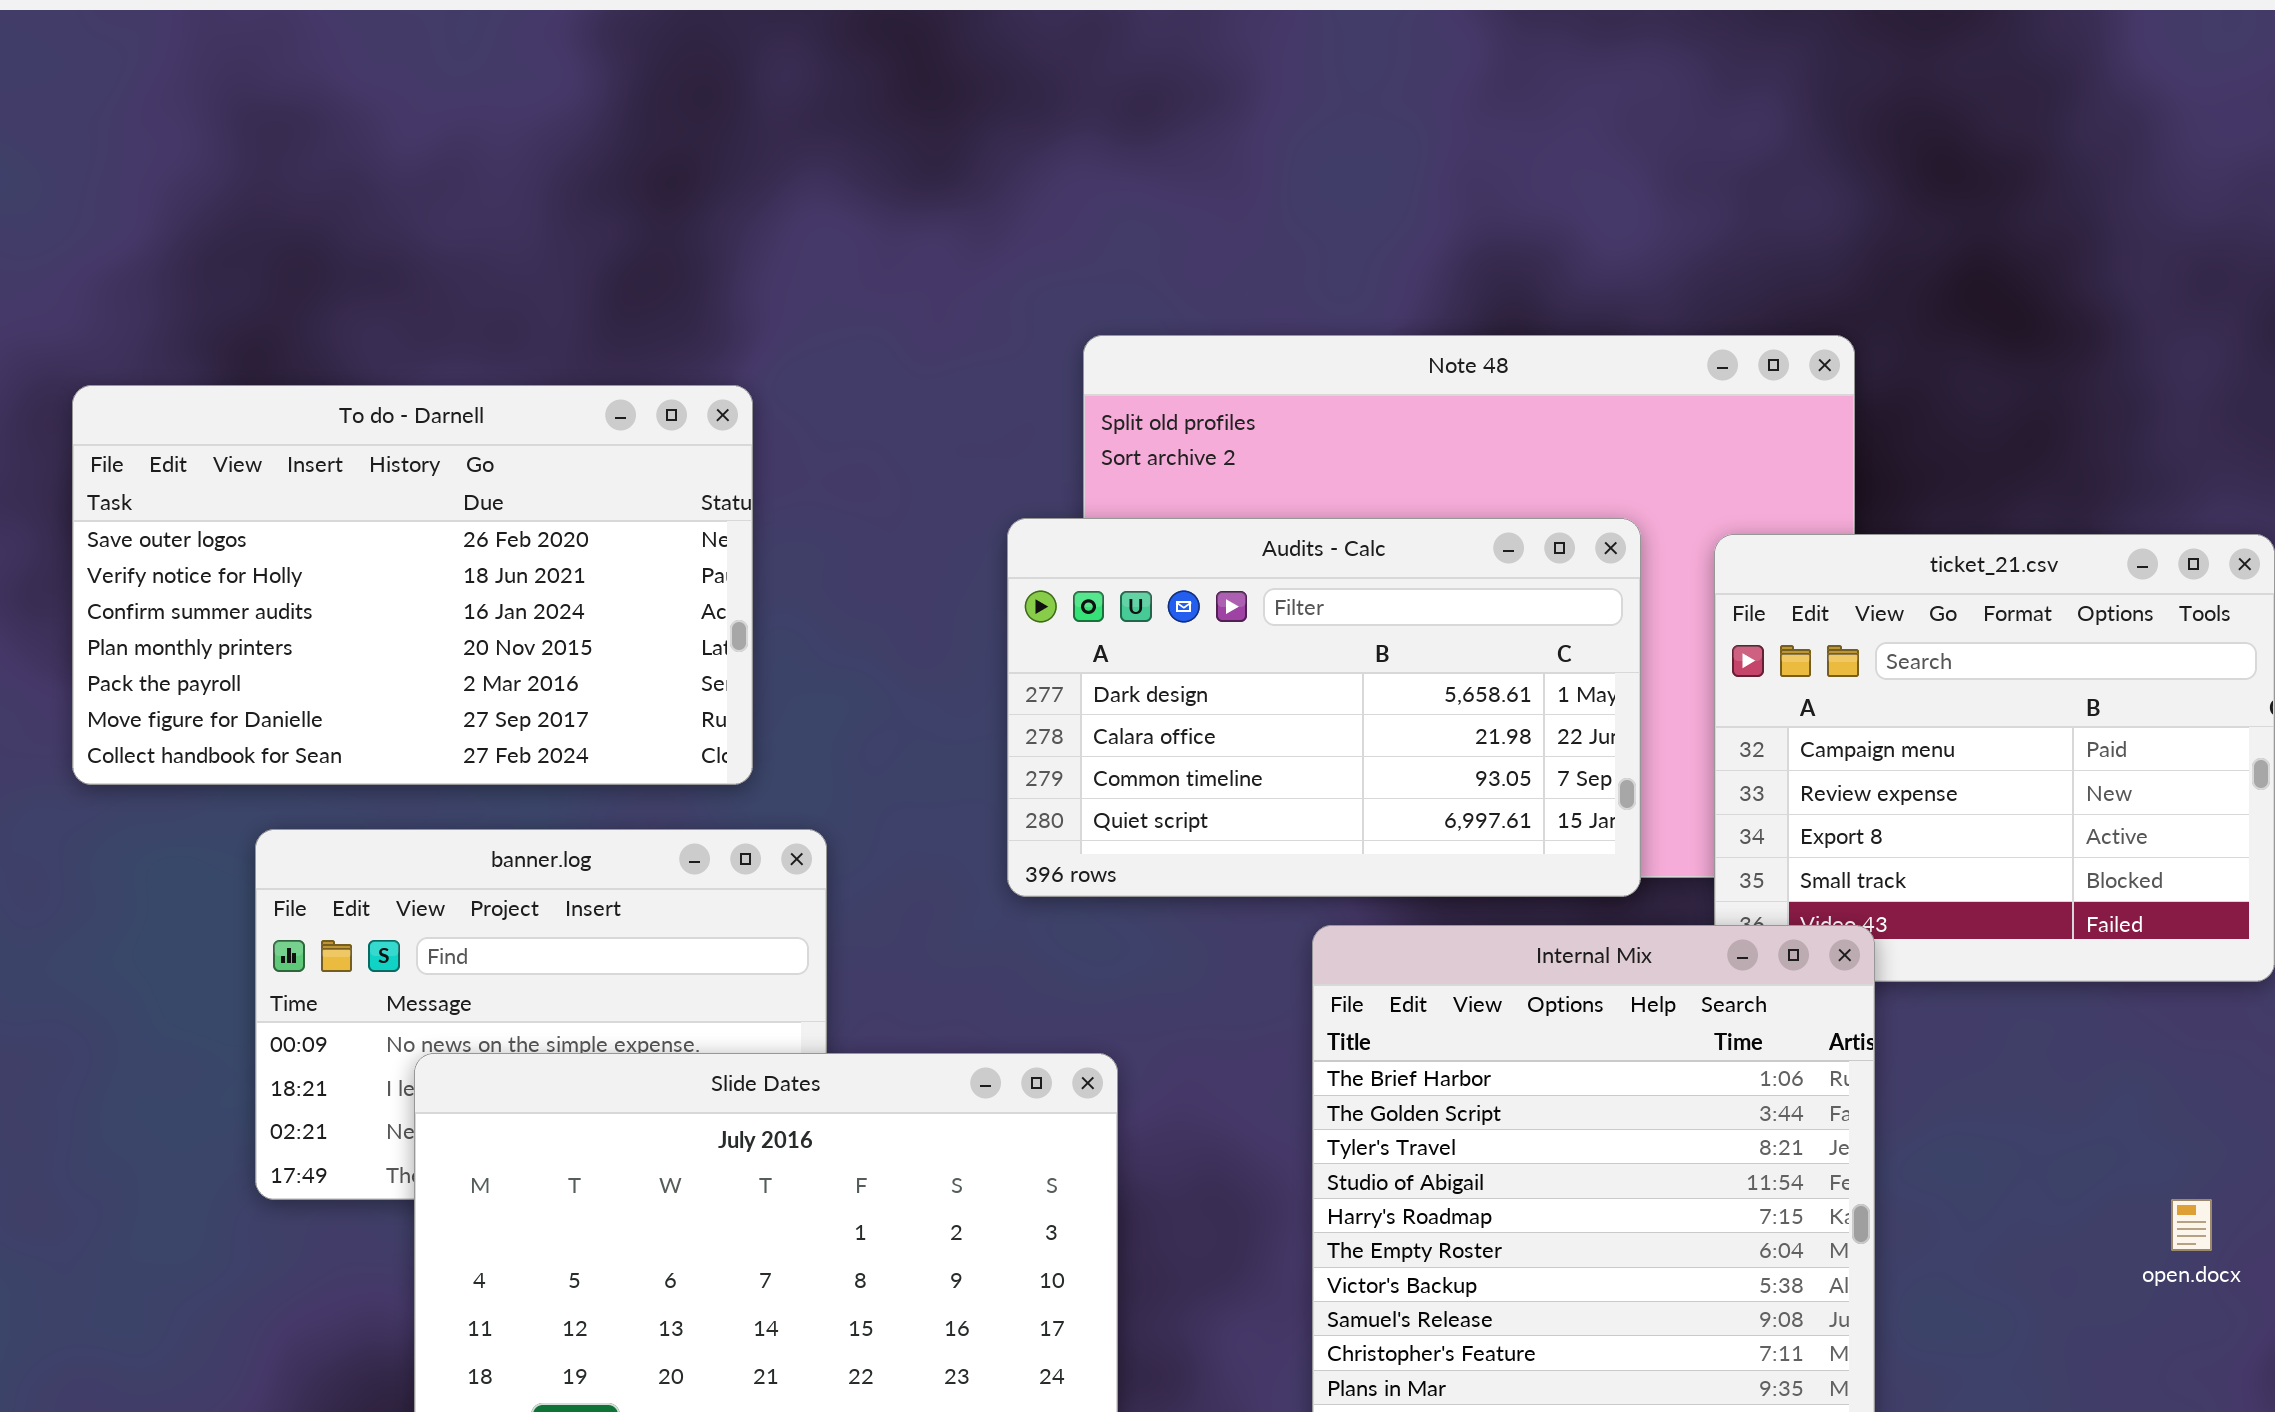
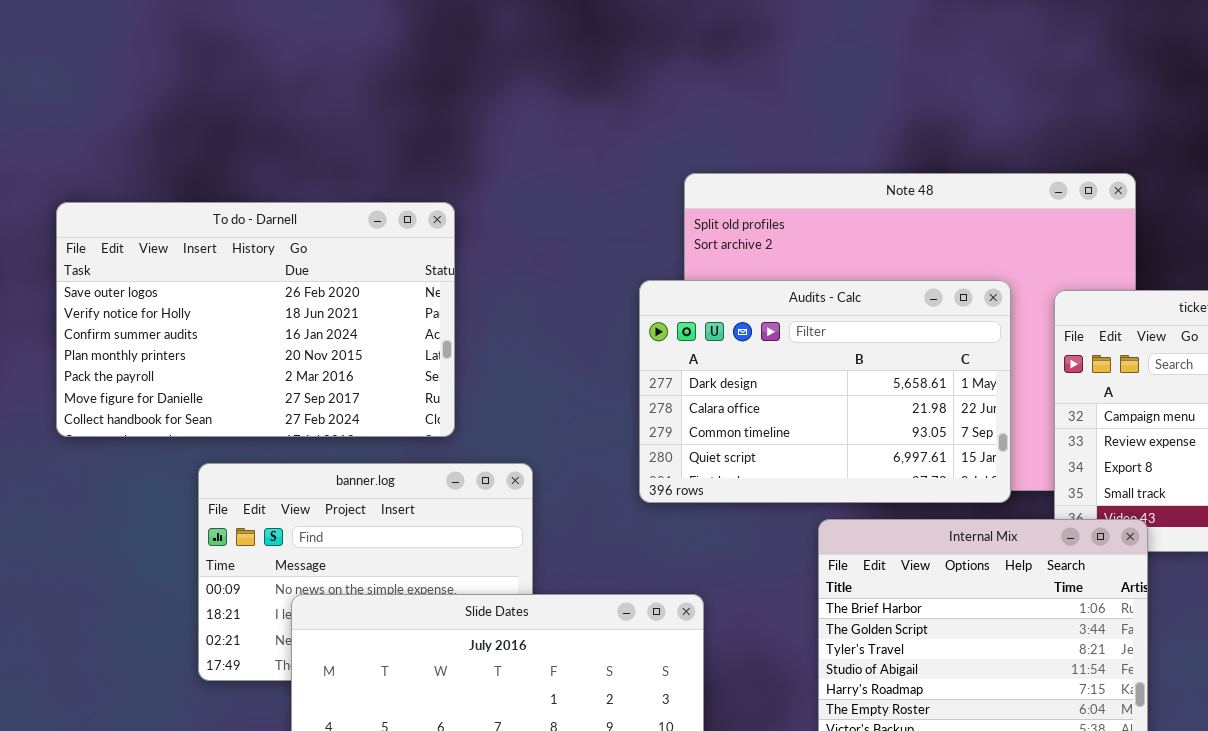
To do - Darnell: [72,385,753,785] -> [56,202,455,437], moved

